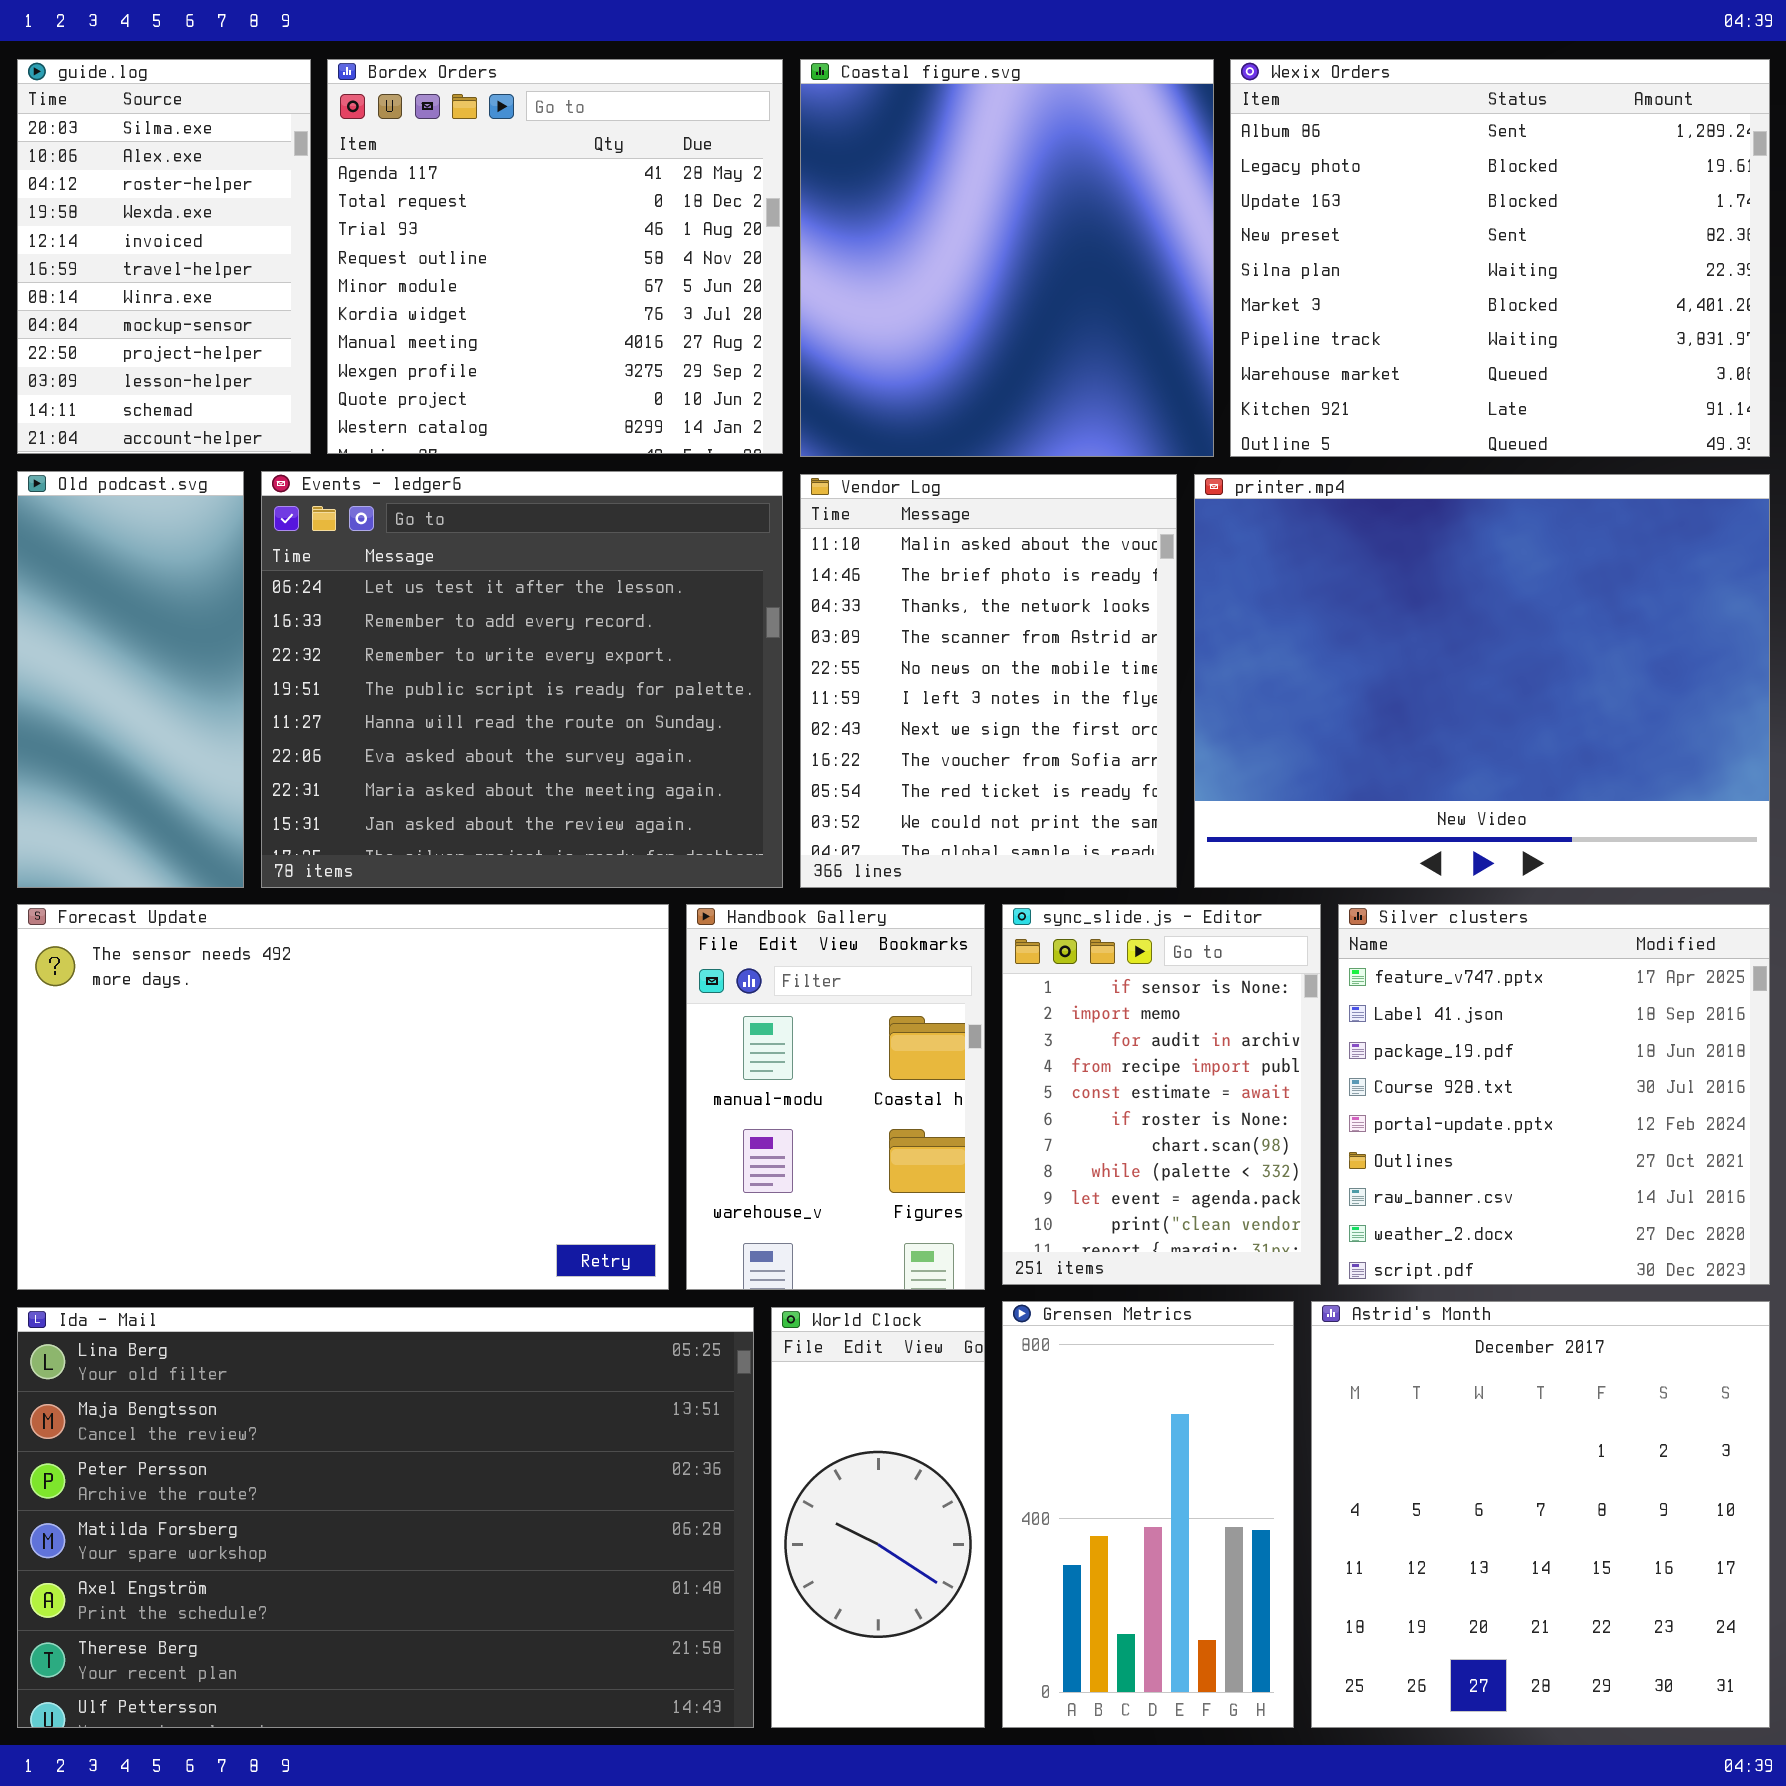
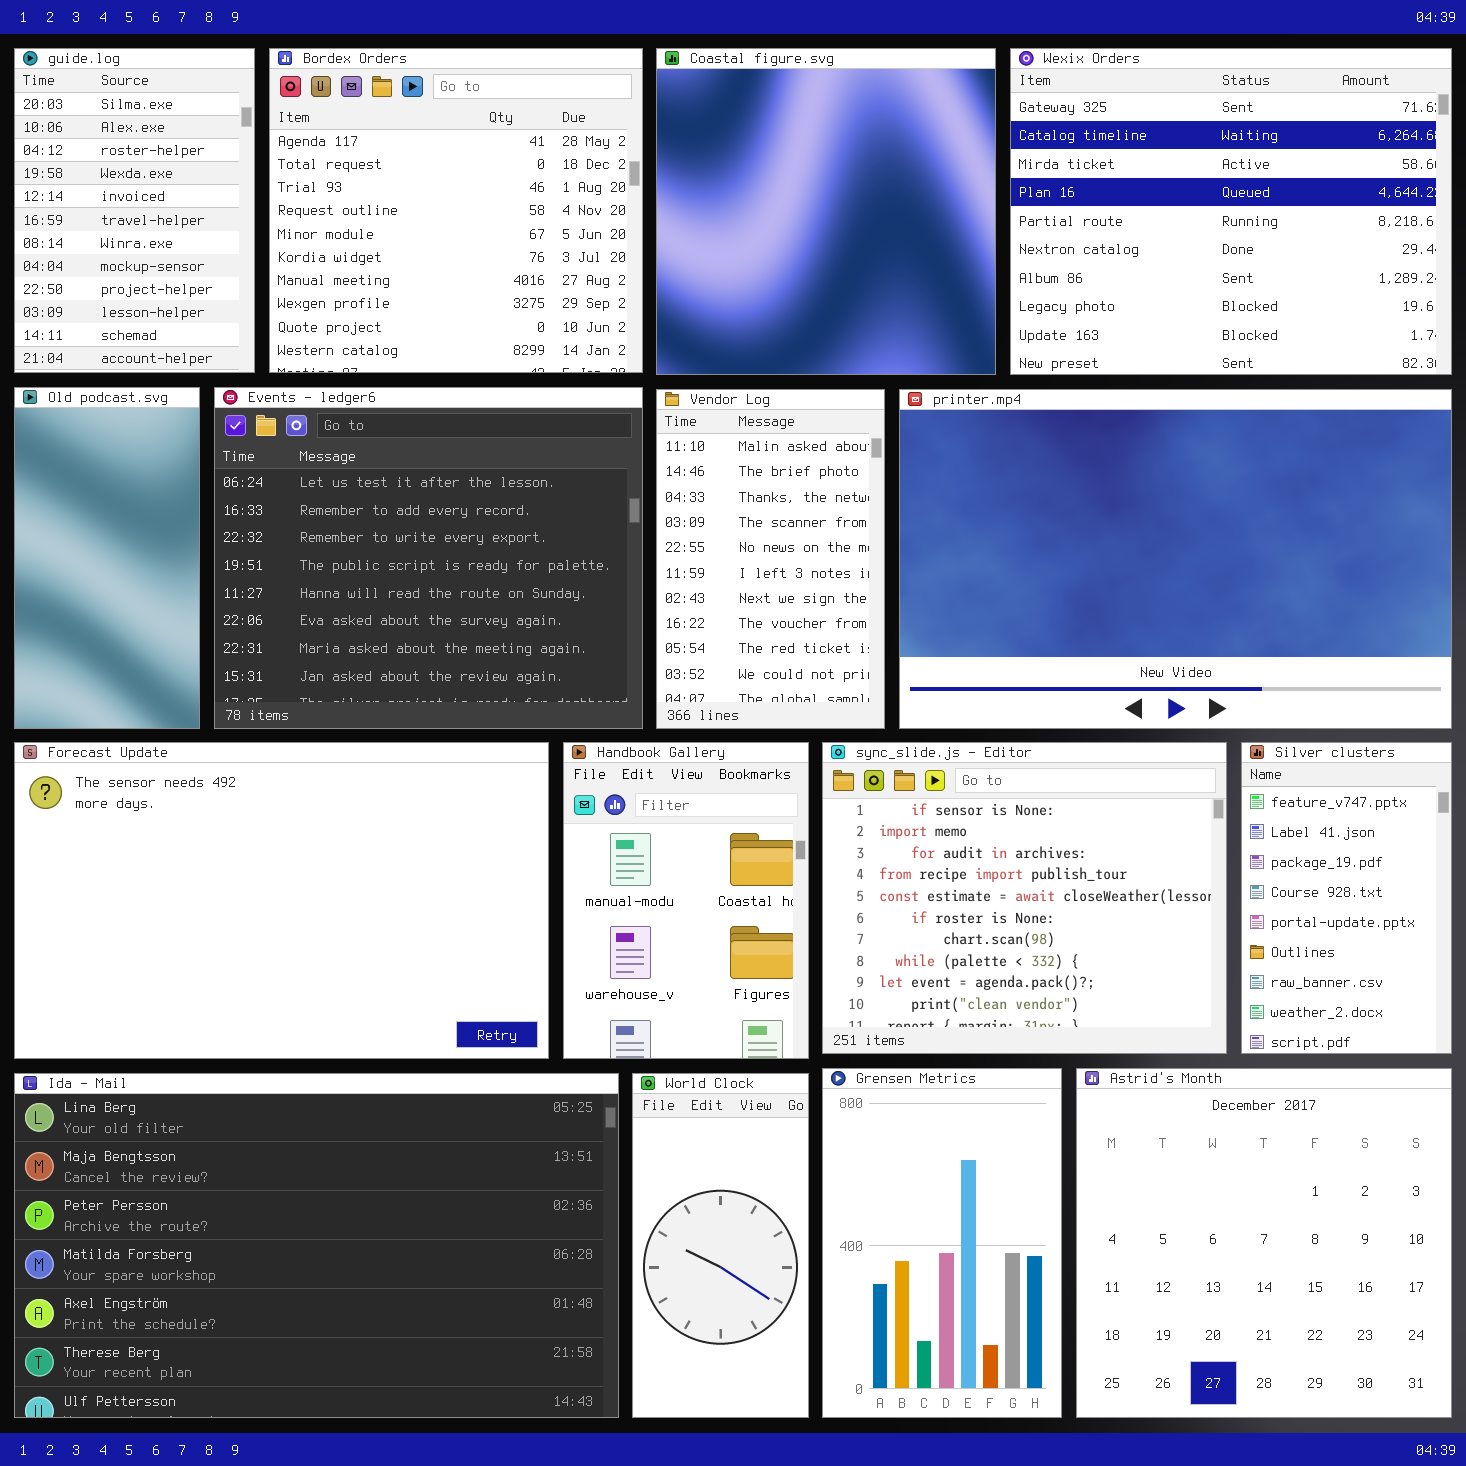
Wexix Orders: [1230,59,1770,457] -> [1010,48,1452,375], scrolled up 6 rows
Vendor Log: [800,474,1177,888] -> [656,389,885,729], resized
printer.mp4: [1194,474,1770,888] -> [899,389,1452,729], resized
sync_slide.js - Editor: [1002,904,1321,1285] -> [822,742,1227,1054], resized
Silver clusters: [1338,904,1770,1285] -> [1241,742,1452,1054], resized

